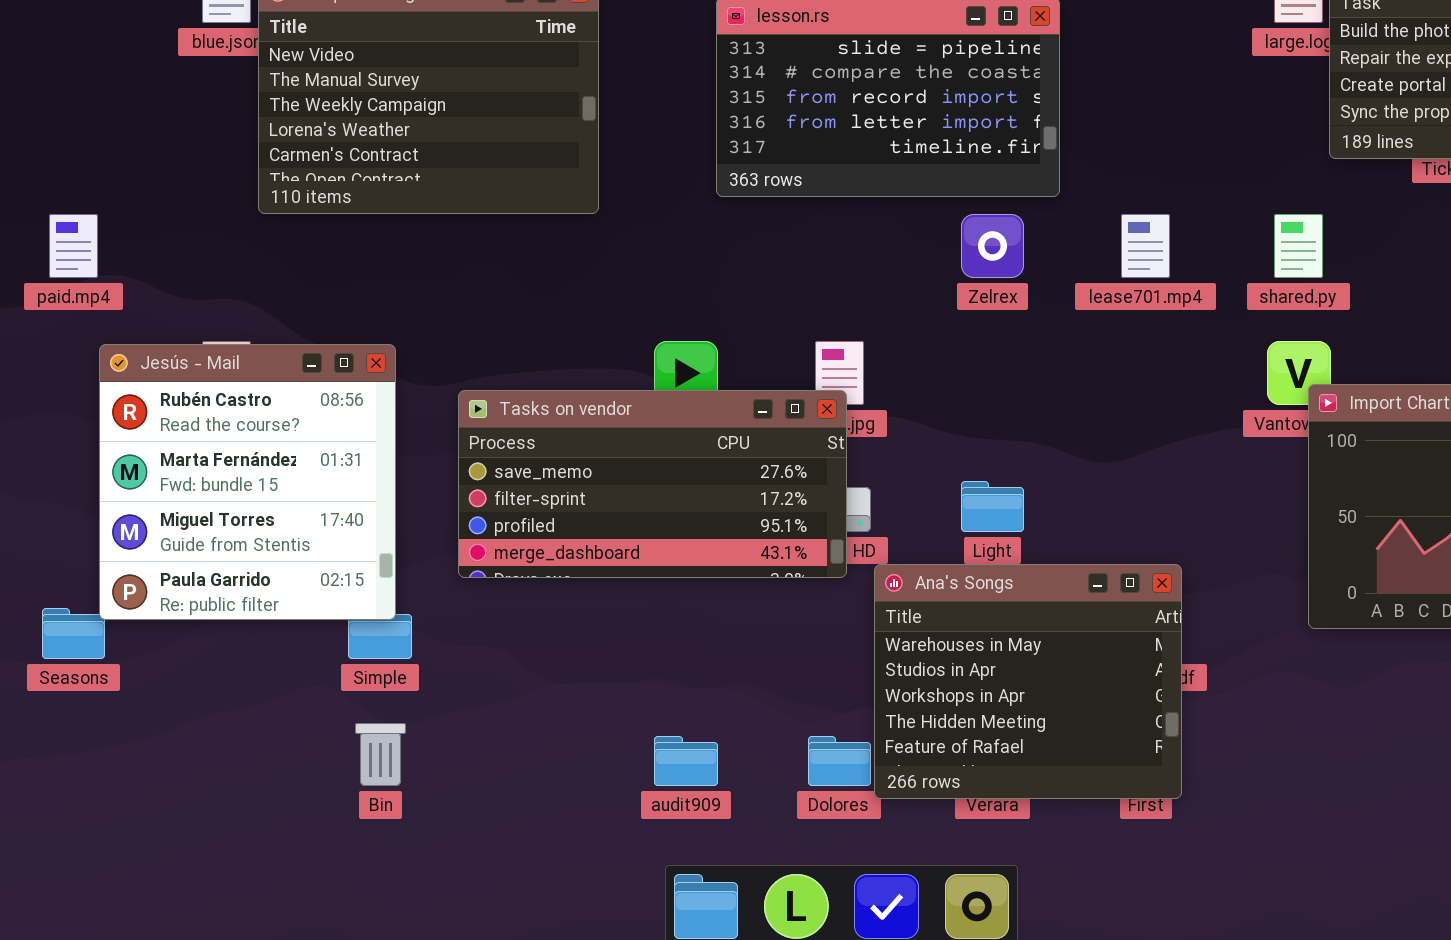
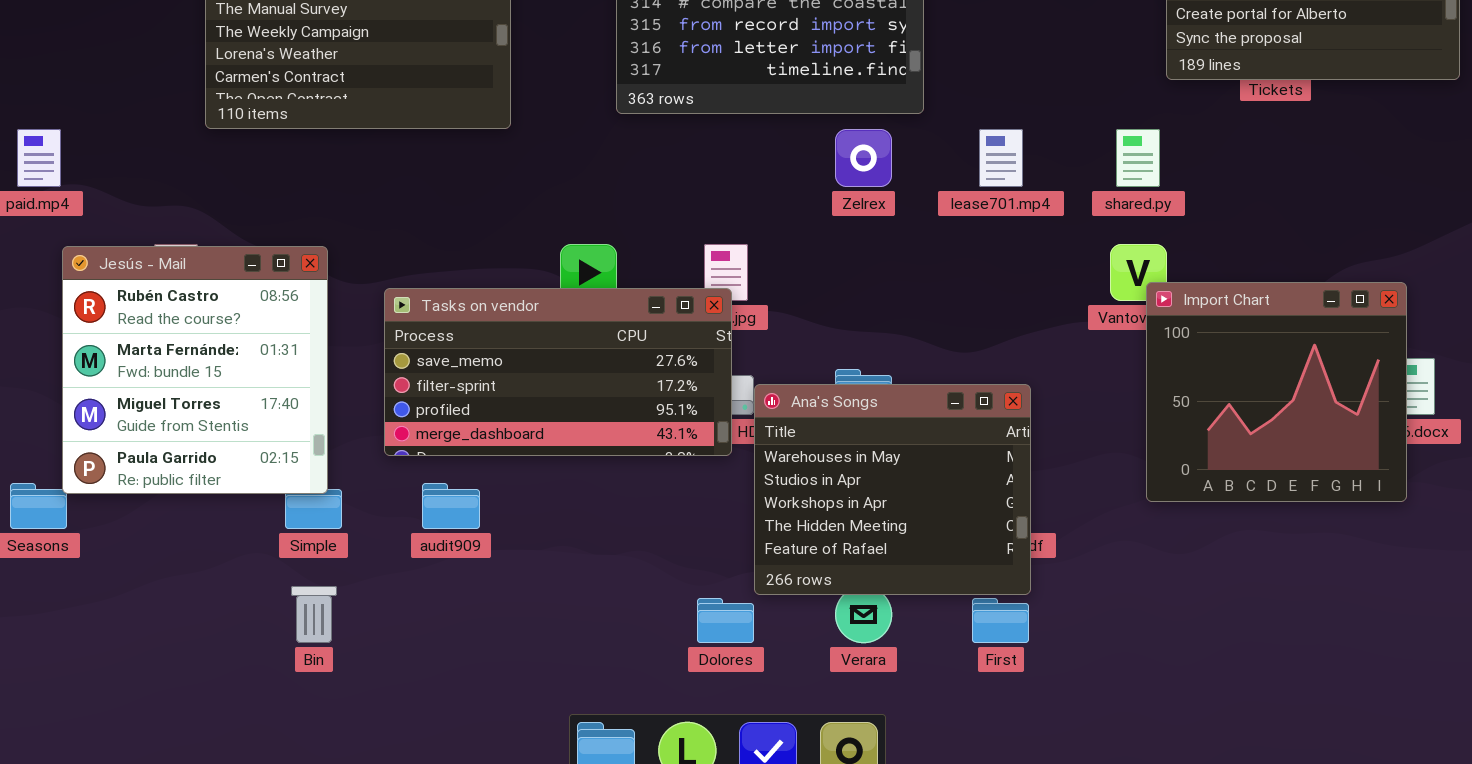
Ana's Songs: [874,564,1182,799] -> [754,384,1031,595], moved
audit909: [654,736,718,786] -> [422,483,480,529], moved

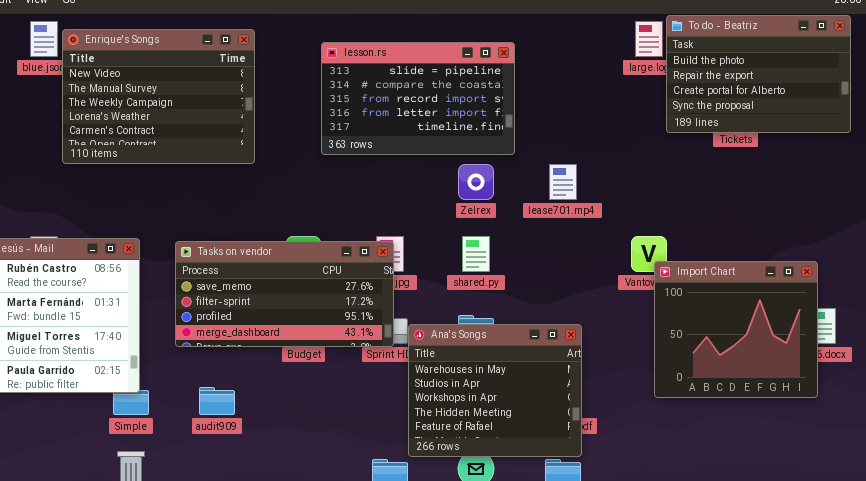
shared.py: [1116,129,1160,187] -> [462,236,490,272], moved
Tasks on vendor: [384,288,732,456] -> [175,241,394,347], moved

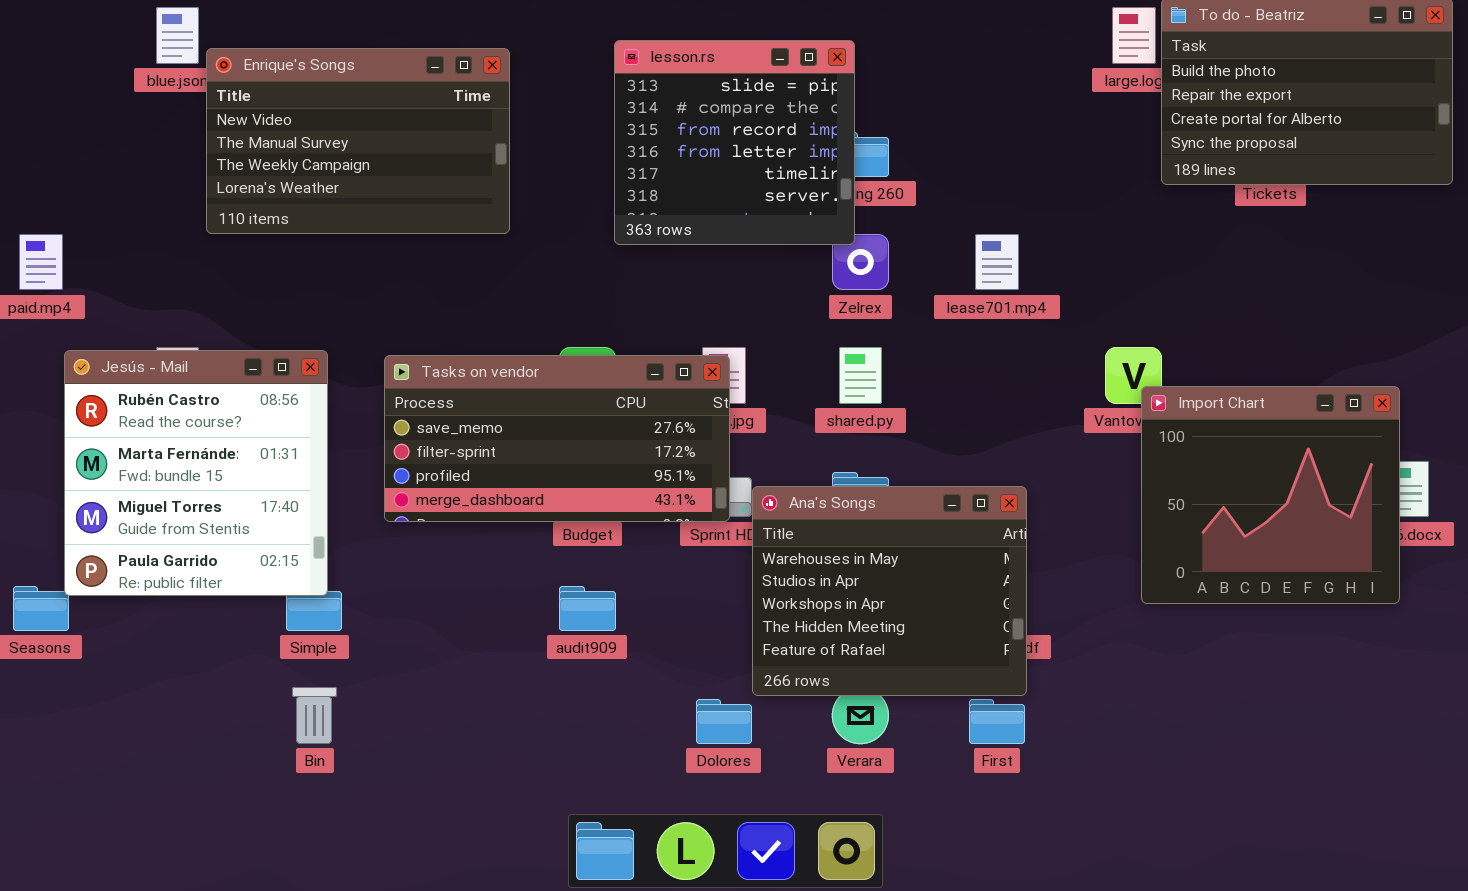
Enrique's Songs: [62,29,255,164] -> [206,48,510,234], resized
lesson.rs: [321,42,515,155] -> [614,40,855,245], resized
audit909: [199,387,235,415] -> [559,586,616,631], moved

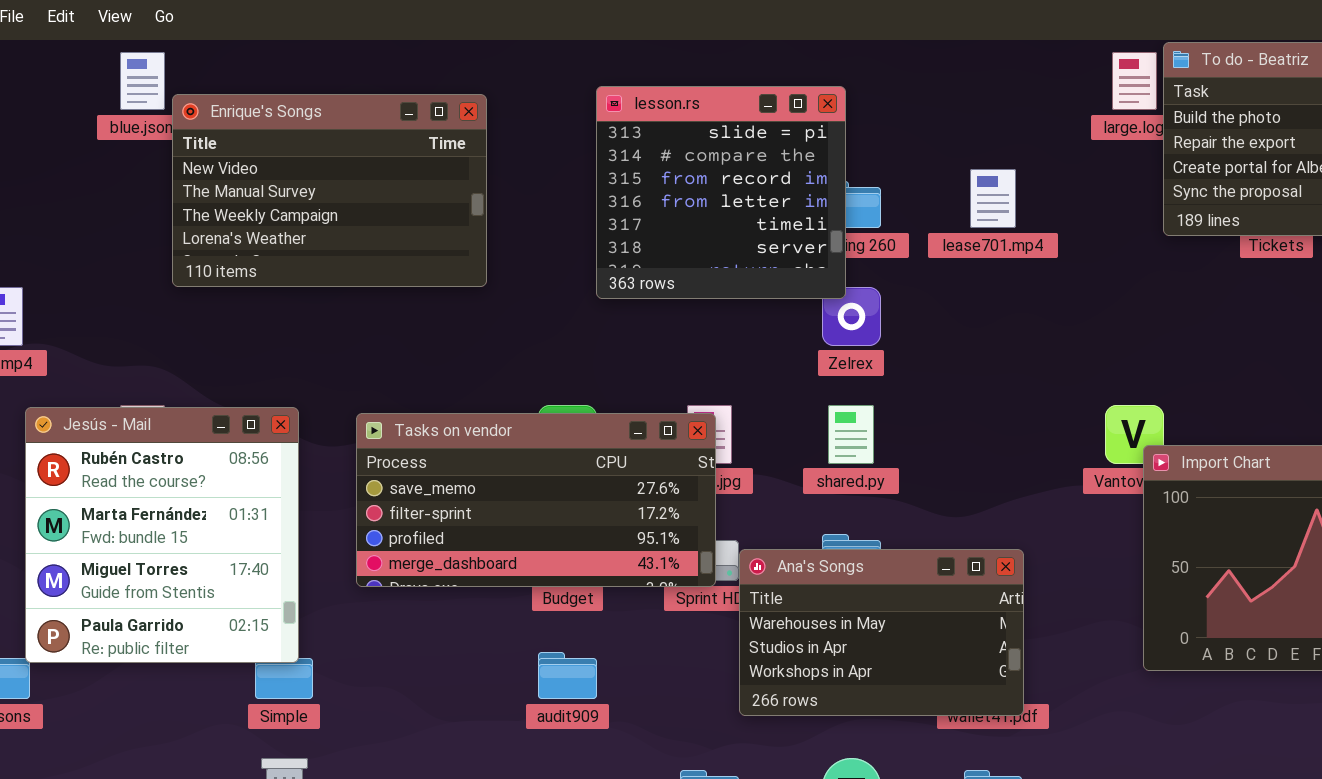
lease701.mp4: [975,234,1019,290] -> [970,169,1016,228], moved
Ana's Songs: [752,486,1027,696] -> [739,549,1024,716], resized

